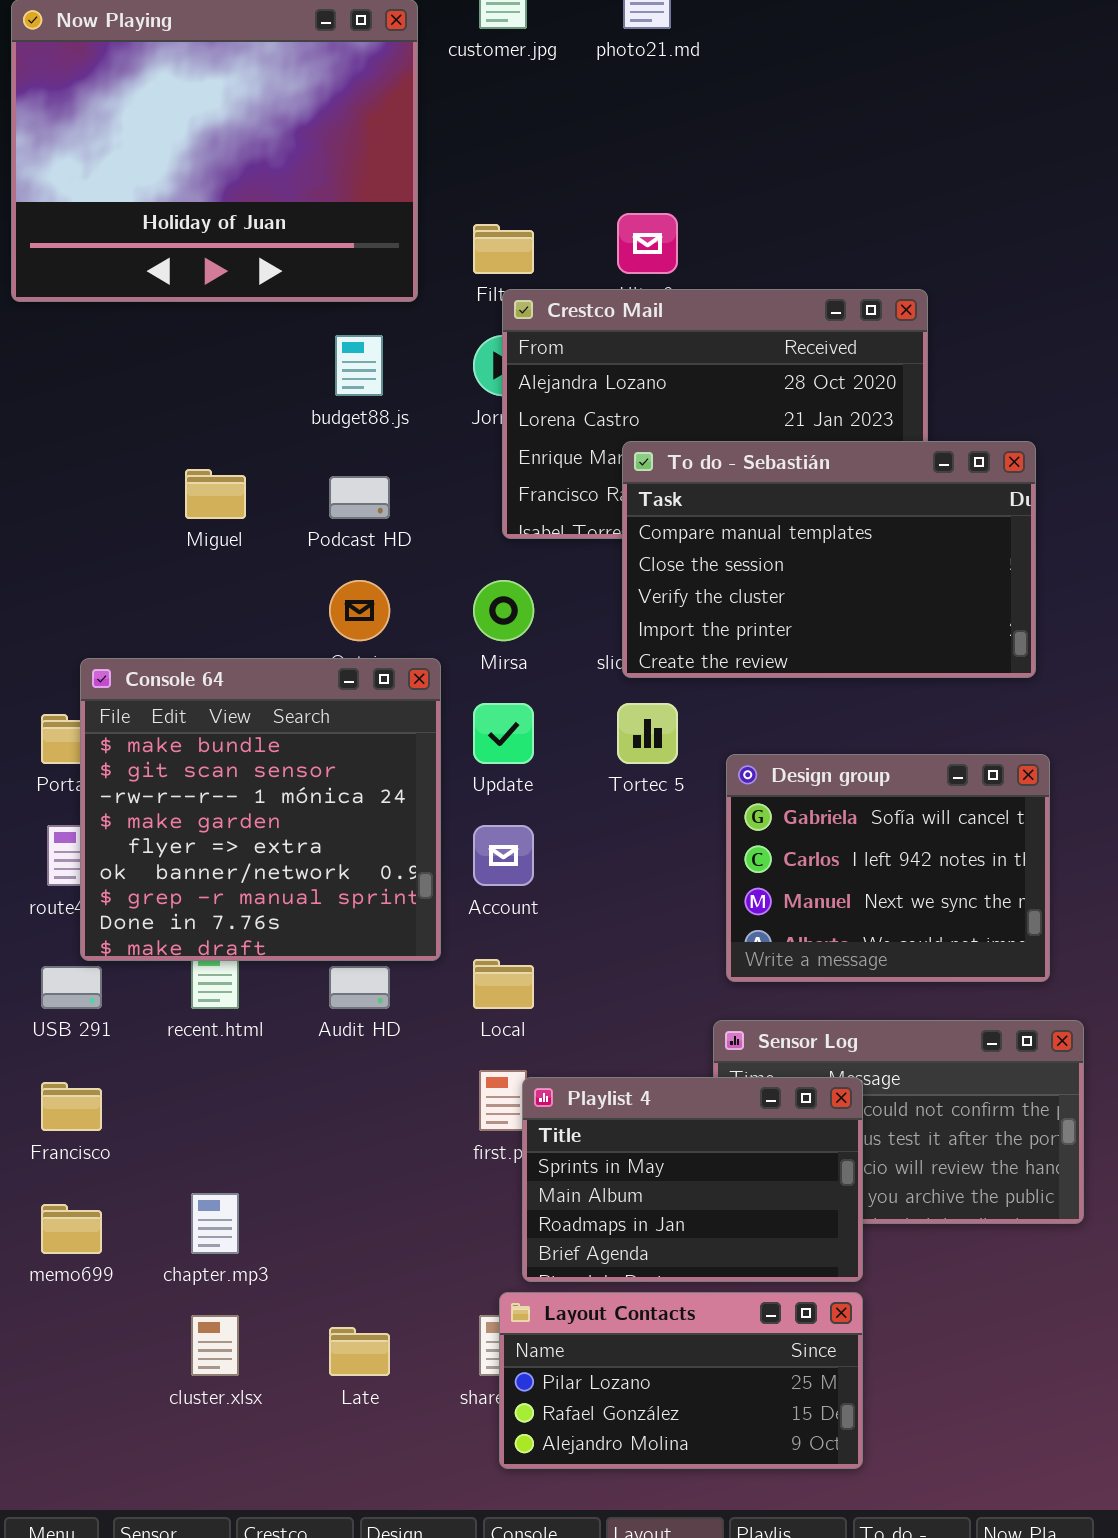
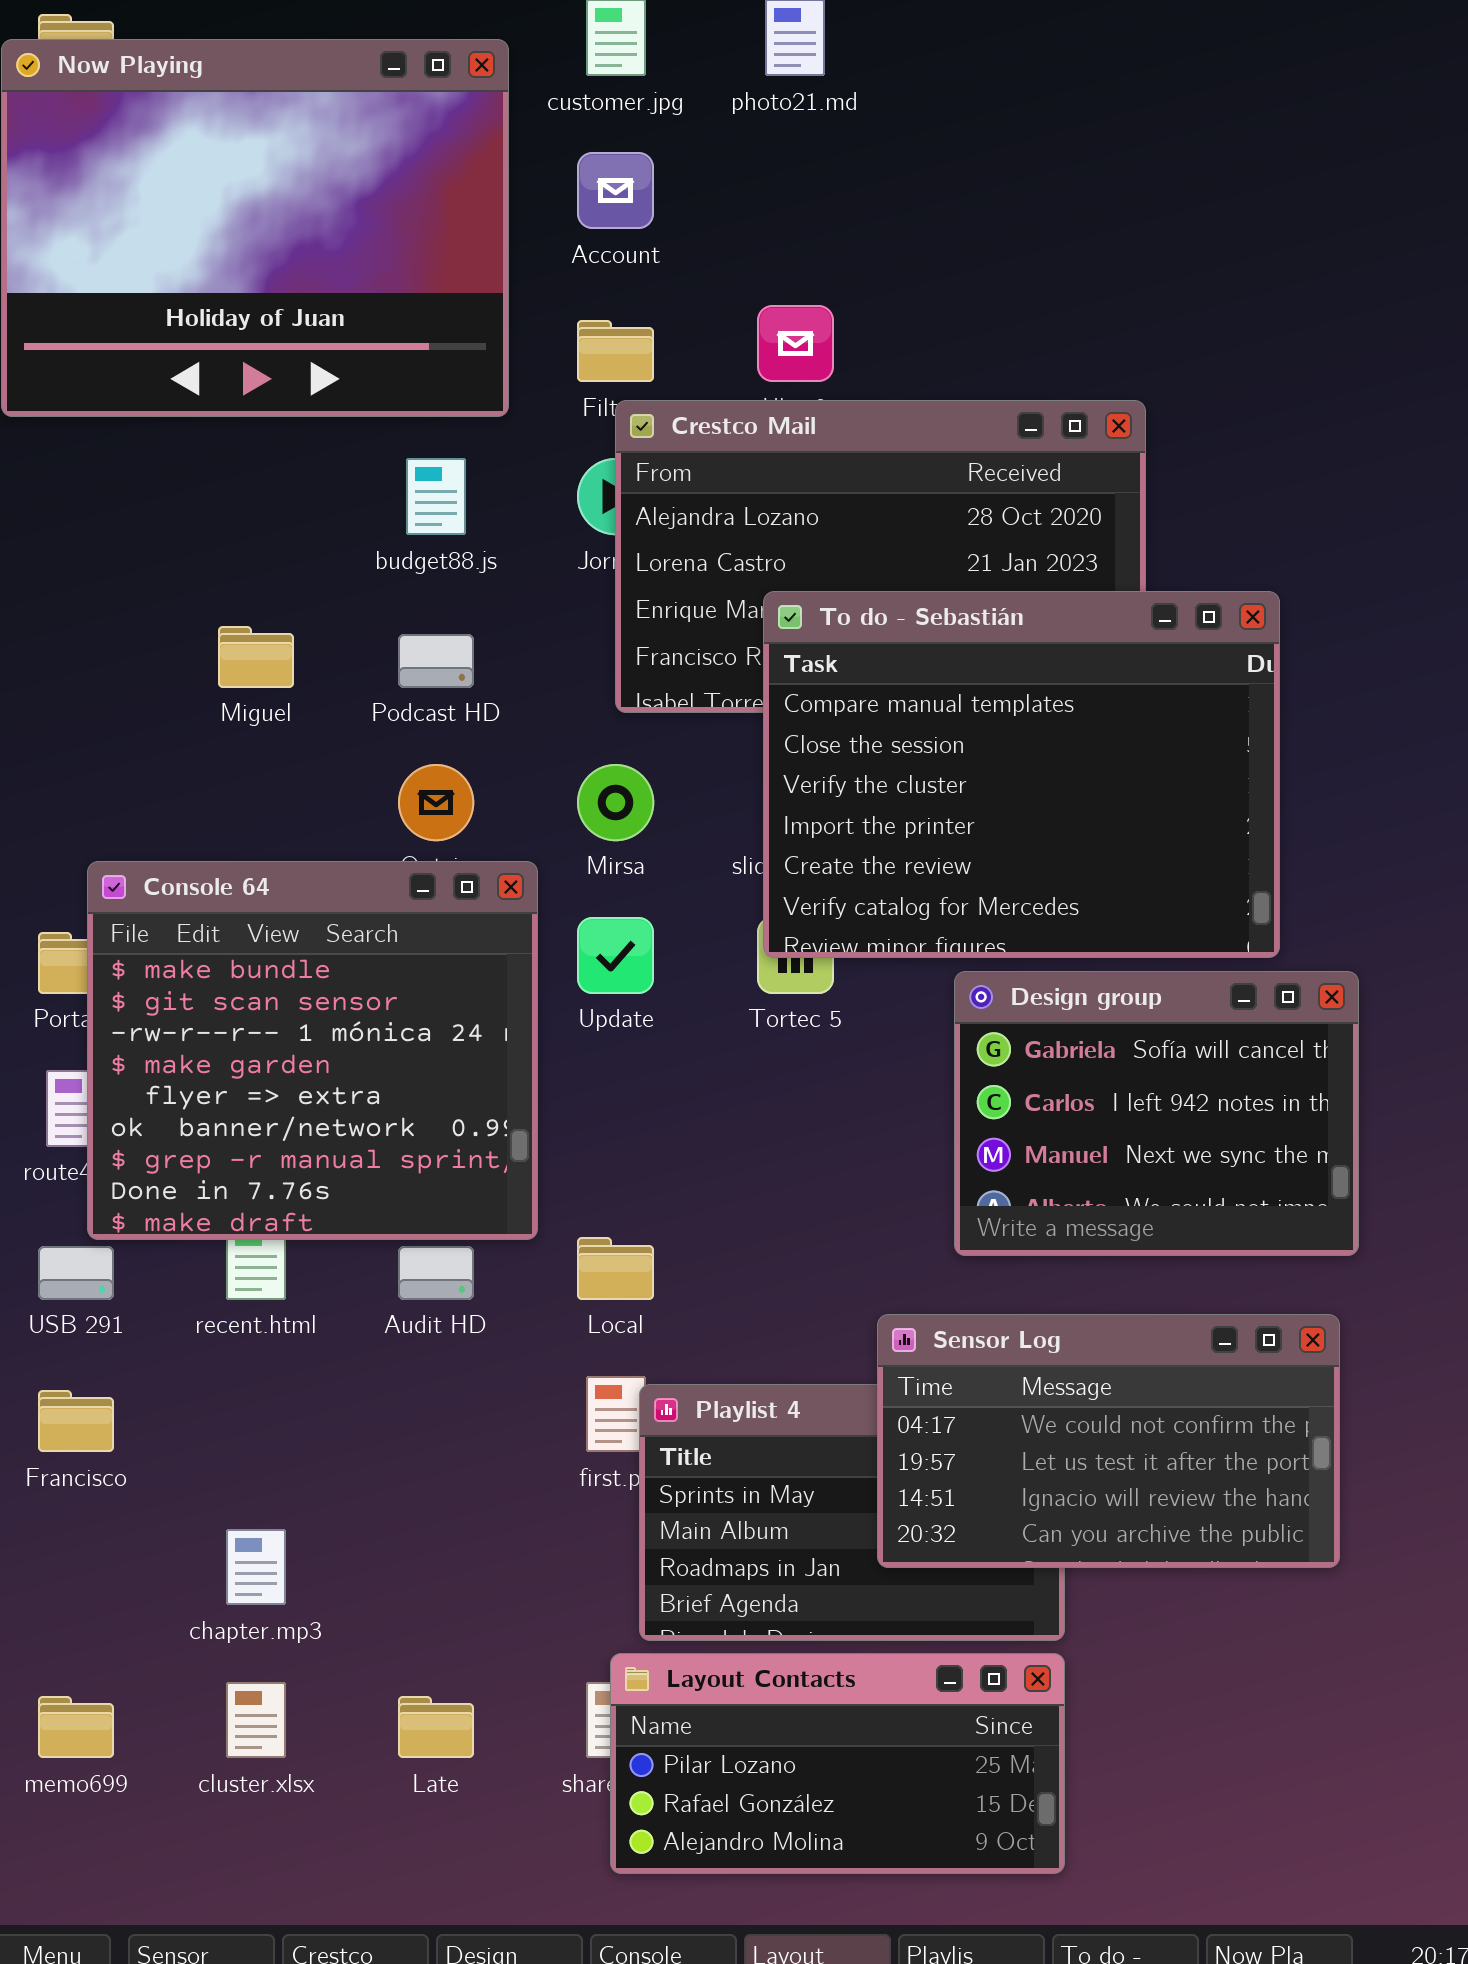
To do - Sebastián: [622,441,1036,678] -> [763,591,1280,958], resized
Design group: [726,754,1050,982] -> [954,971,1359,1256], moved
Account: [473,825,534,886] -> [577,152,654,229], moved
Sensor Log: [713,1020,1084,1224] -> [877,1314,1340,1568], raised
memo699: [41,1204,102,1254] -> [38,1696,114,1758], moved

